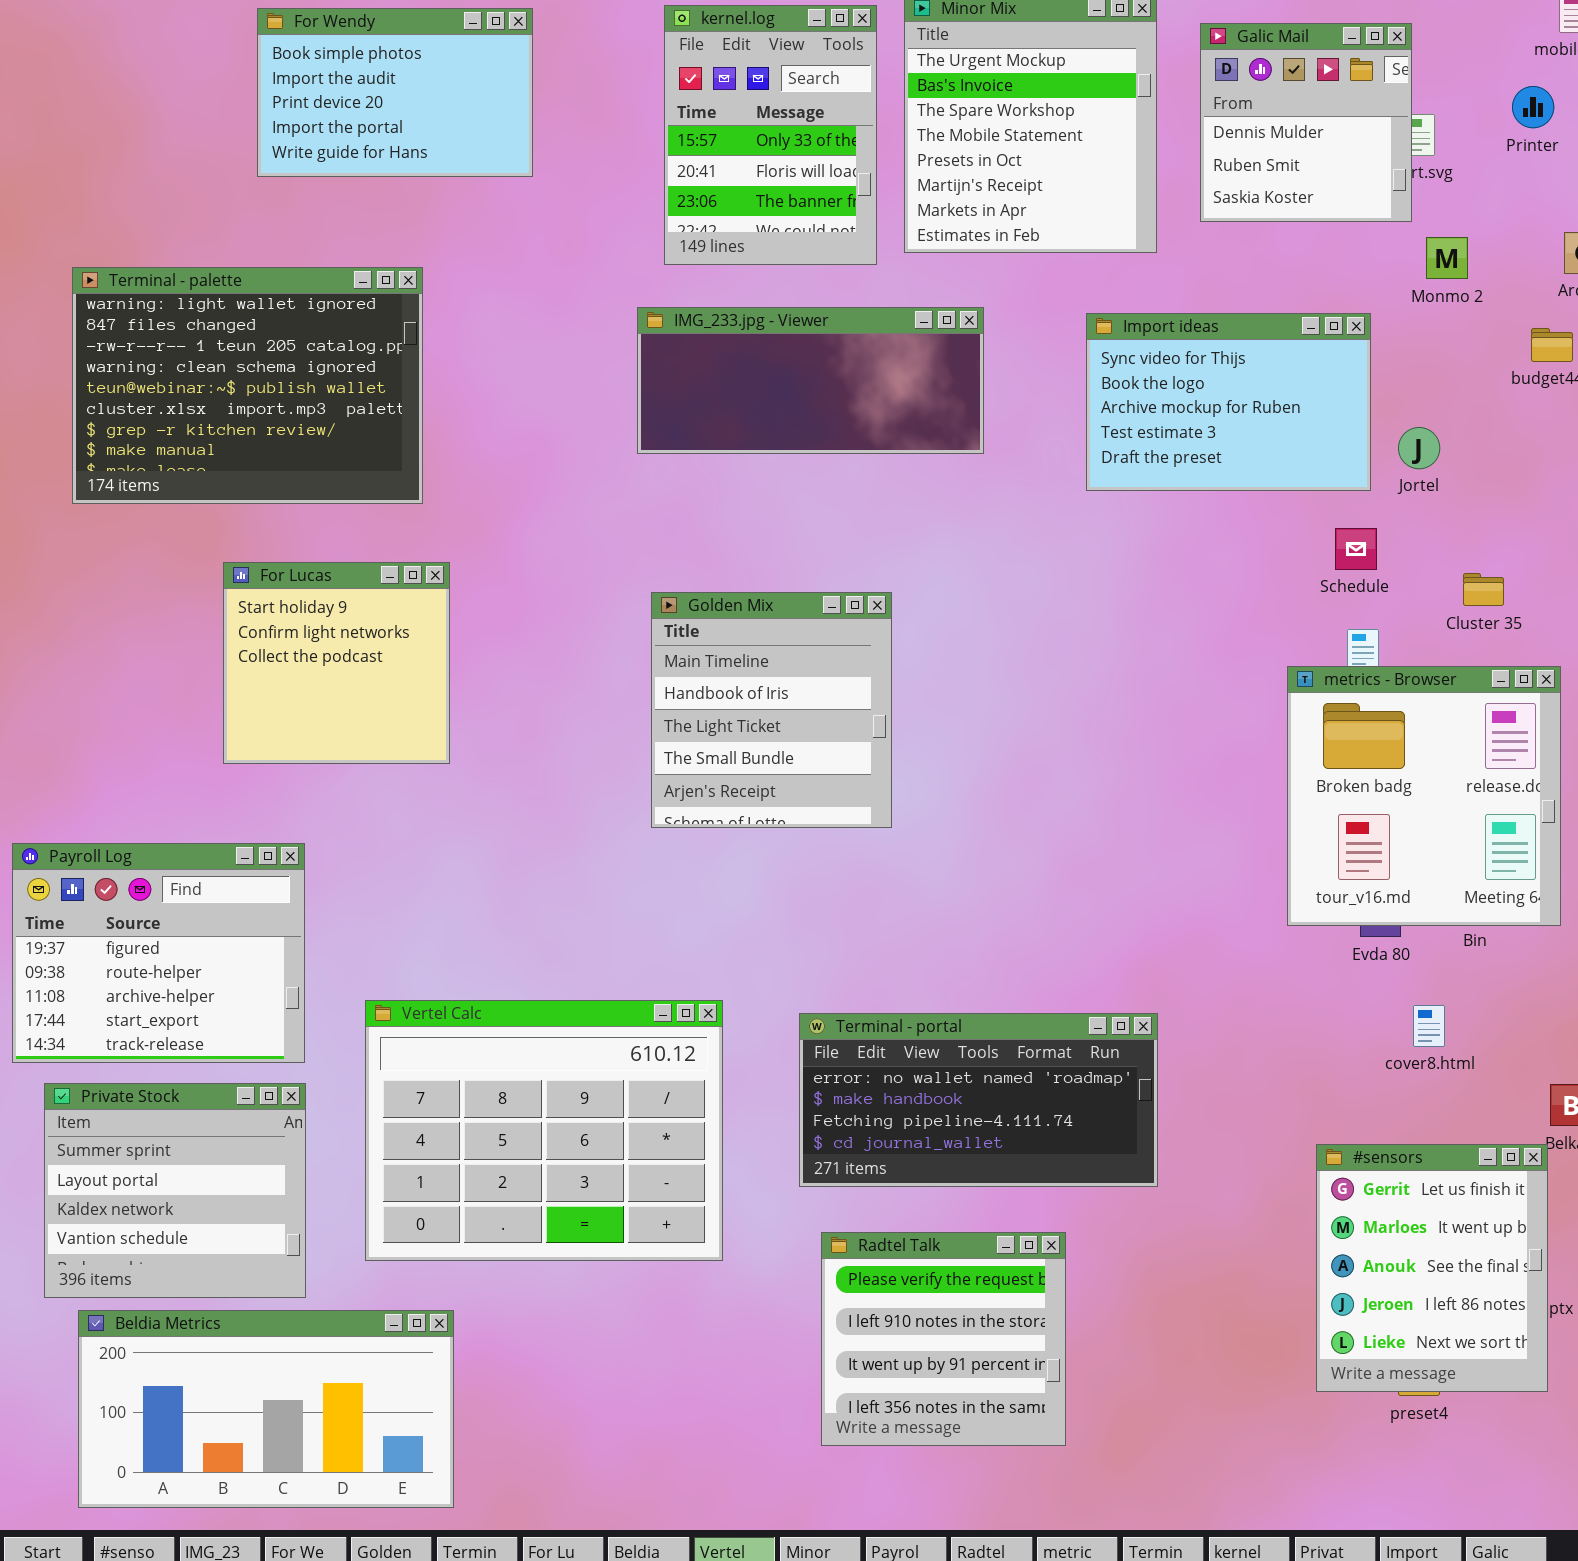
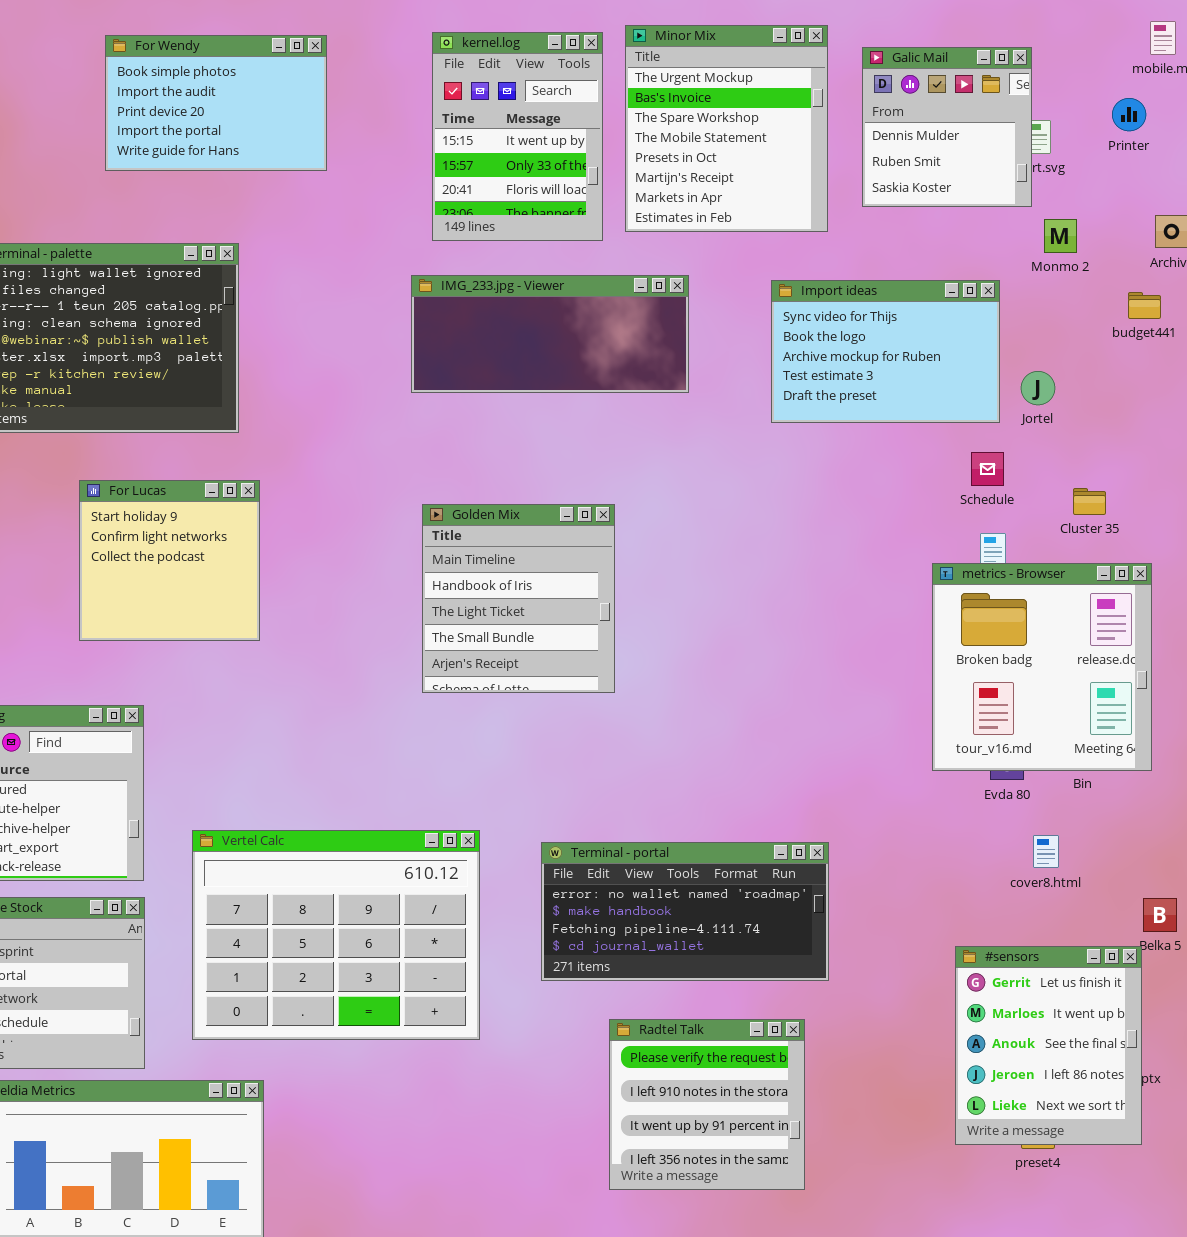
kernel.log: [664,5,877,265] -> [432,32,603,241], scrolled up 1 row
Radtel Talk: [821,1232,1066,1446] -> [609,1019,805,1190], moved

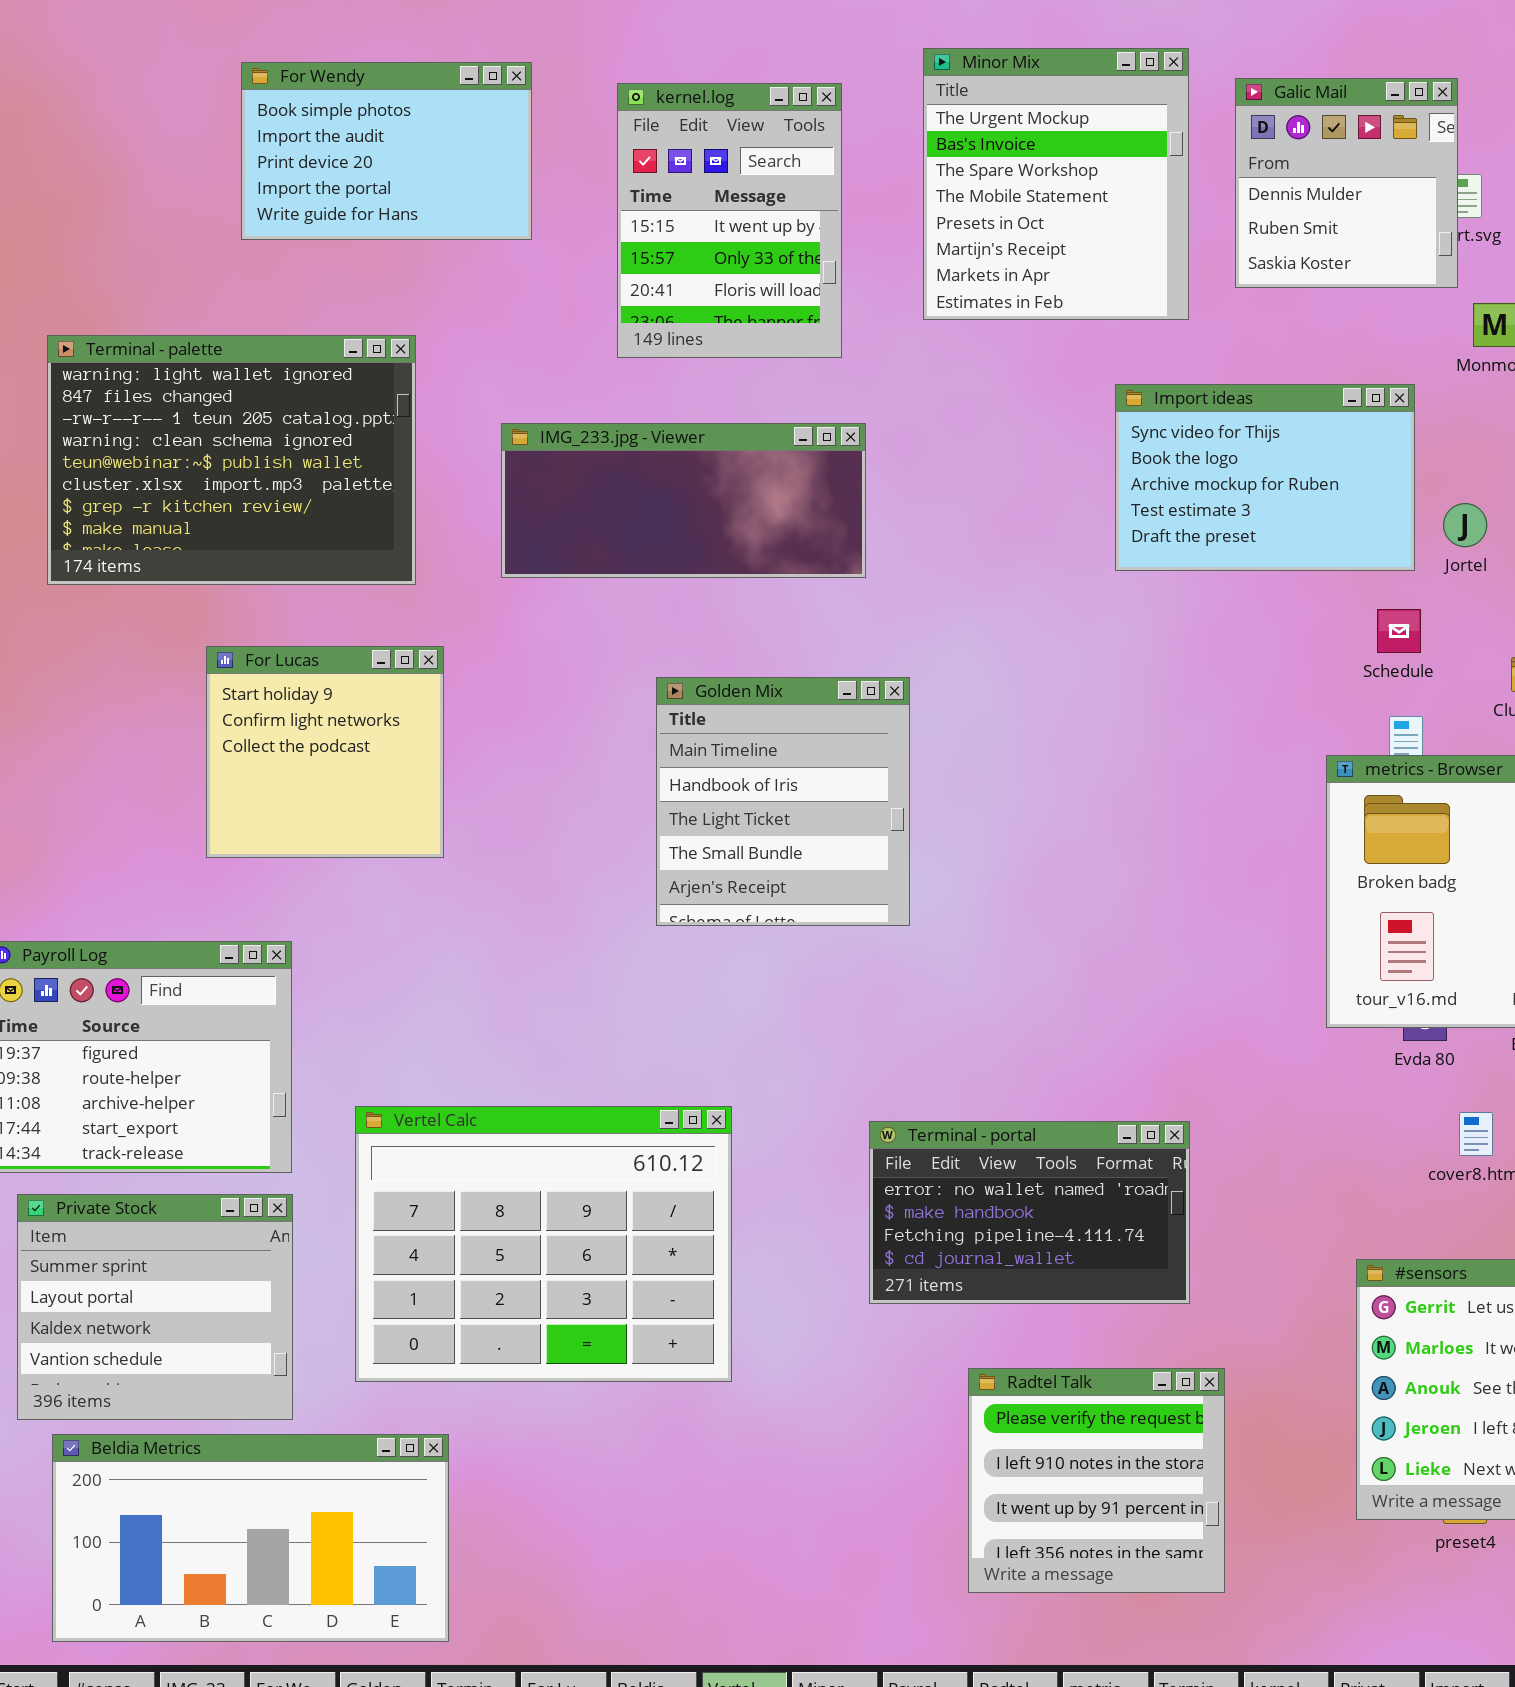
kernel.log: [432,32,603,241] -> [617,83,842,358], moved
IMG_233.jpg - Viewer: [411,275,689,393] -> [501,423,866,578], moved
Terminal - portal: [541,842,829,981] -> [869,1121,1190,1304], resized
Radtel Talk: [609,1019,805,1190] -> [968,1368,1225,1593], moved

